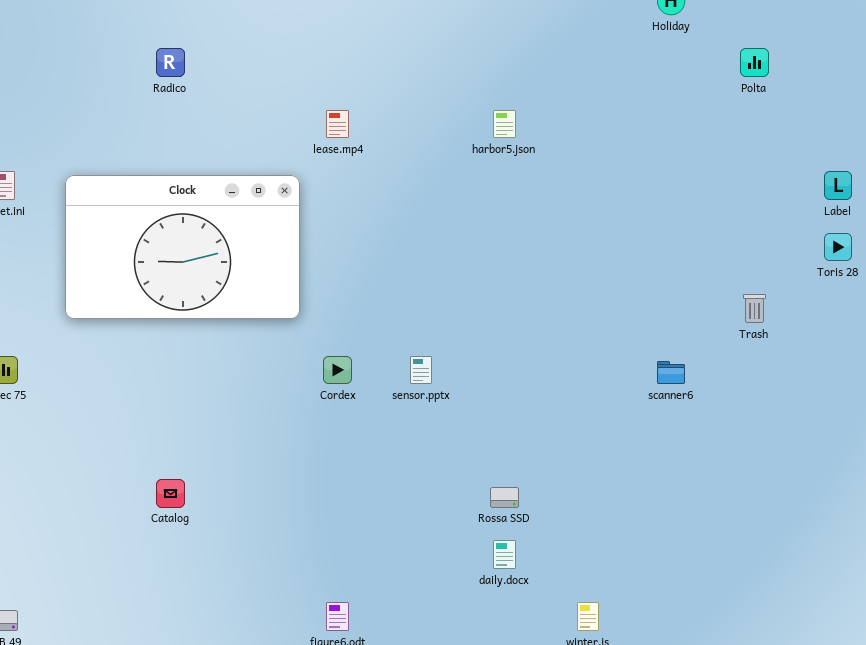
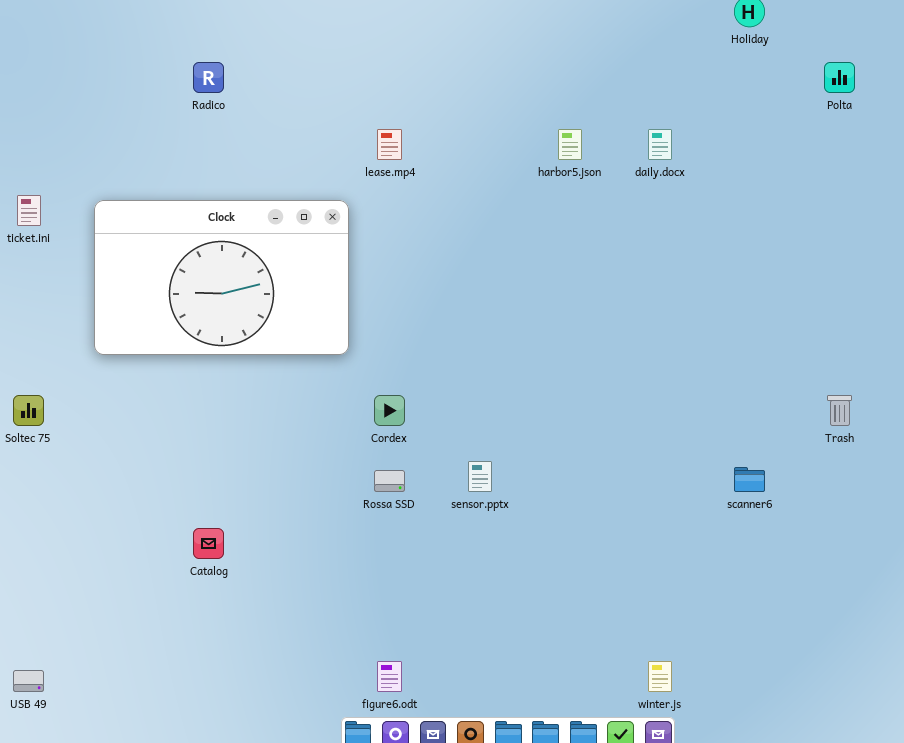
Trash: [743,294,766,323] -> [827,395,852,426], moved
sensor.pptx: [410,356,432,384] -> [468,461,492,492], moved
scanner6: [657,361,685,384] -> [734,467,765,492], moved
Rossa SSD: [490,487,519,508] -> [374,470,405,492], moved
daily.docx: [493,540,516,569] -> [648,129,672,160], moved

